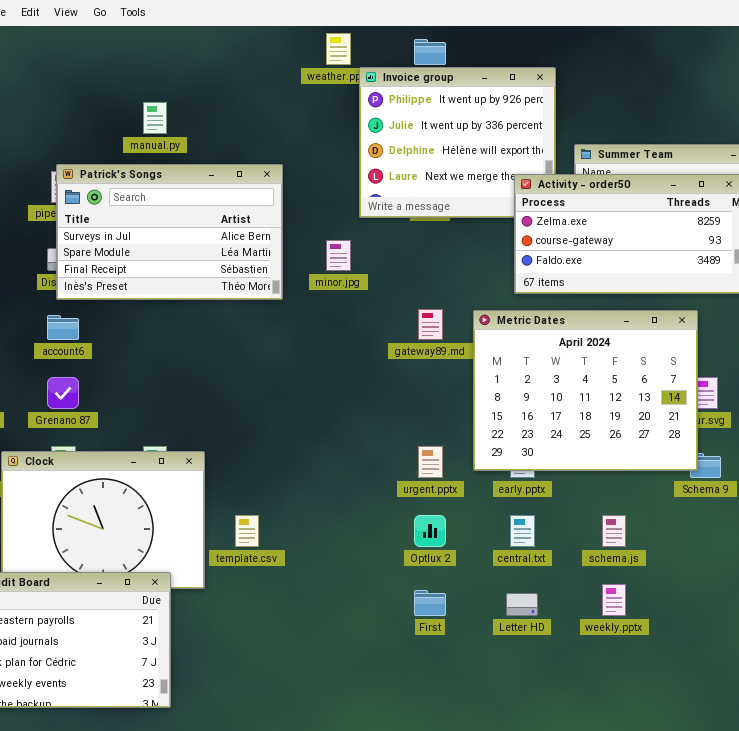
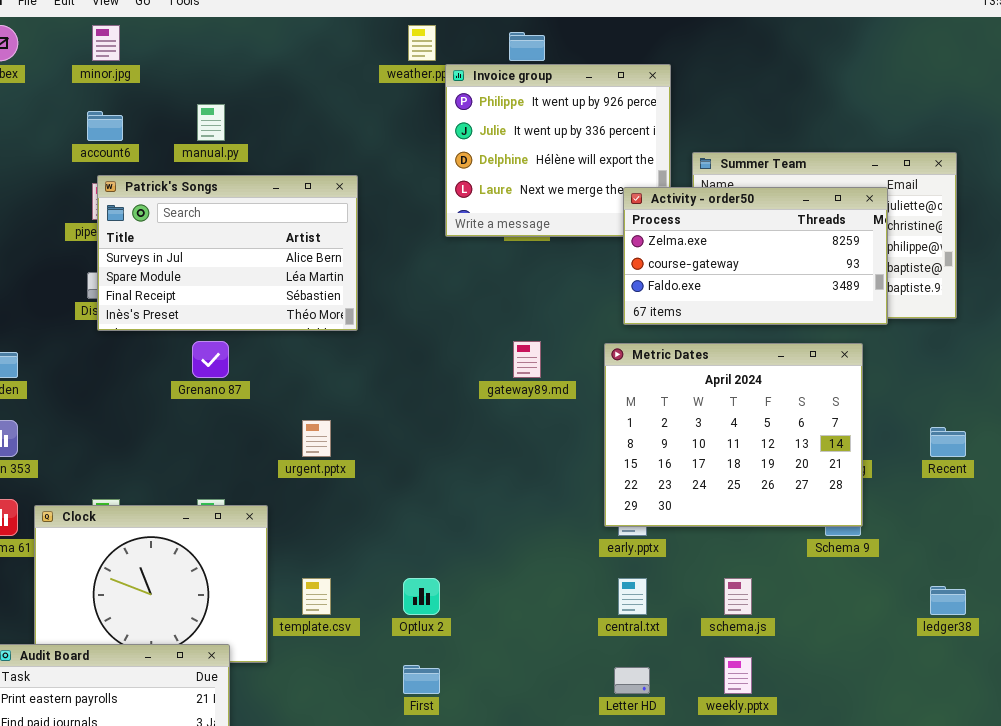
minor.jpg: [326,240,351,271] -> [92,25,120,61], moved
Metric Dates: [473,310,698,471] -> [604,343,863,527], moved
account6: [47,315,79,340] -> [87,111,123,141], moved
Grenano 87: [47,377,79,409] -> [192,341,229,378], moved
urgent.pptx: [418,446,443,478] -> [302,420,331,457], moved
Optlux 2: [414,515,446,547] -> [403,578,440,615], moved
First: [414,590,446,616] -> [403,665,440,694], moved

